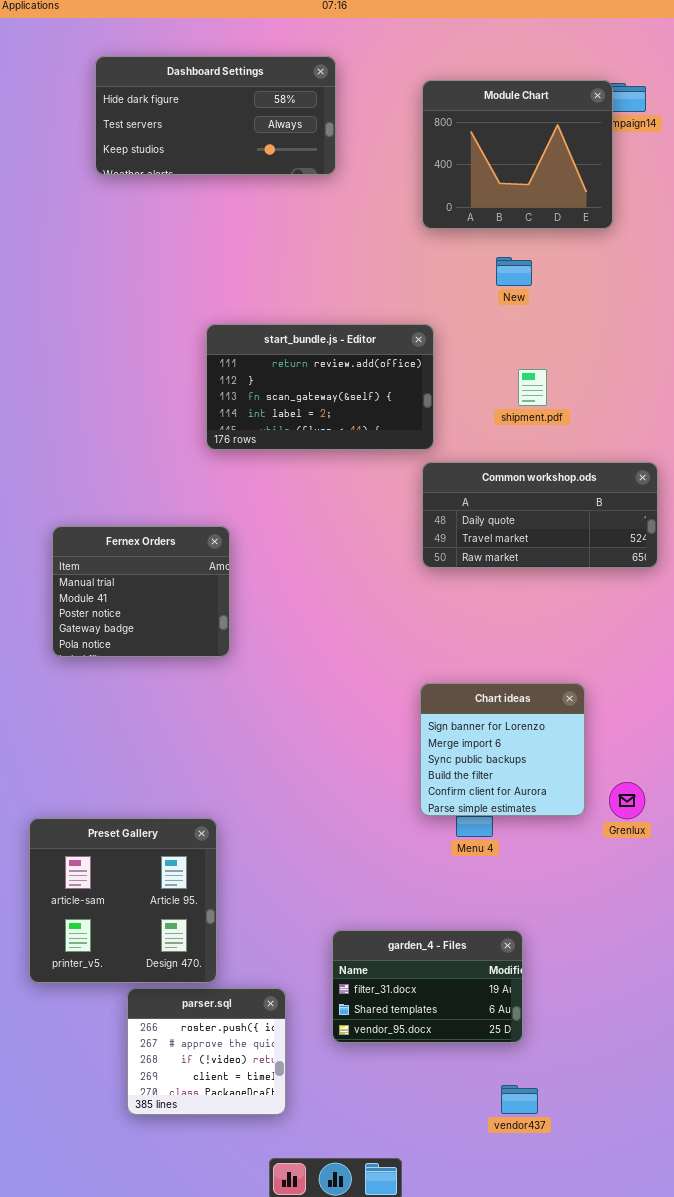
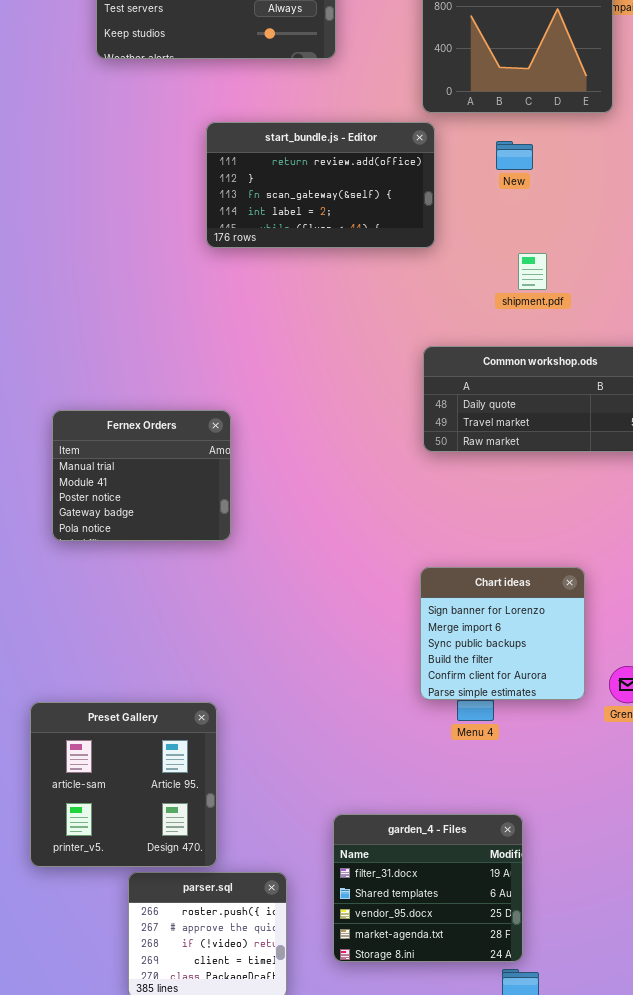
start_bundle.js - Editor: [206,324,434,450] -> [206,122,435,248], moved
garden_4 - Files: [332,930,523,1043] -> [333,814,523,962], resized

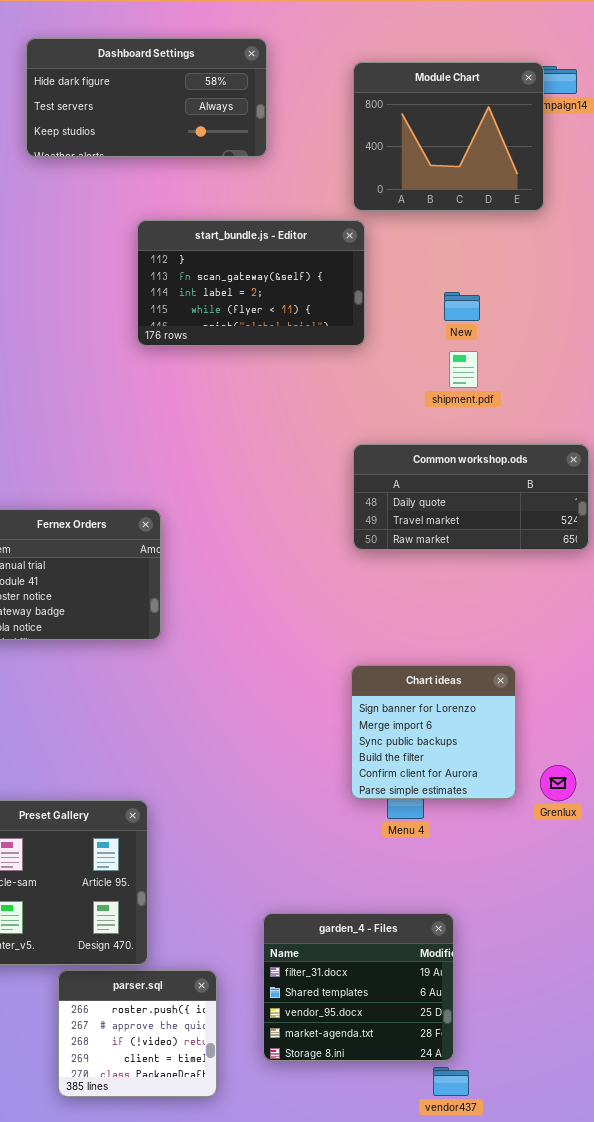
start_bundle.js - Editor: [206,122,435,248] -> [137,220,365,346], scrolled down 1 row
New: [496,141,533,170] -> [444,292,480,321], moved

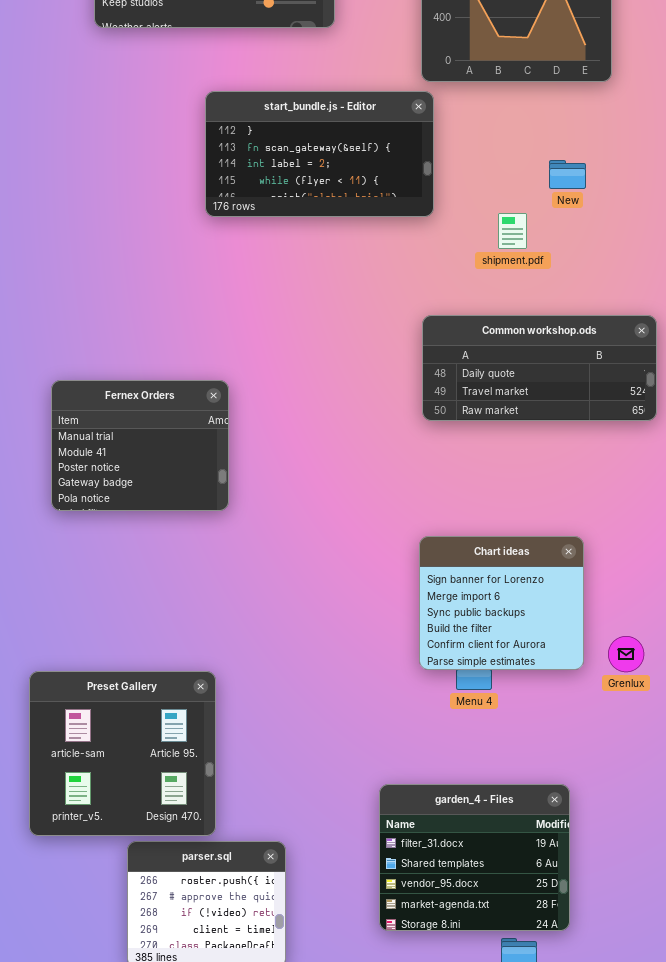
New: [444,292,480,321] -> [549,160,586,189], moved
shipment.pdf: [449,351,478,388] -> [498,213,527,249], moved
garden_4 - Files: [263,913,454,1061] -> [379,784,570,931], moved

